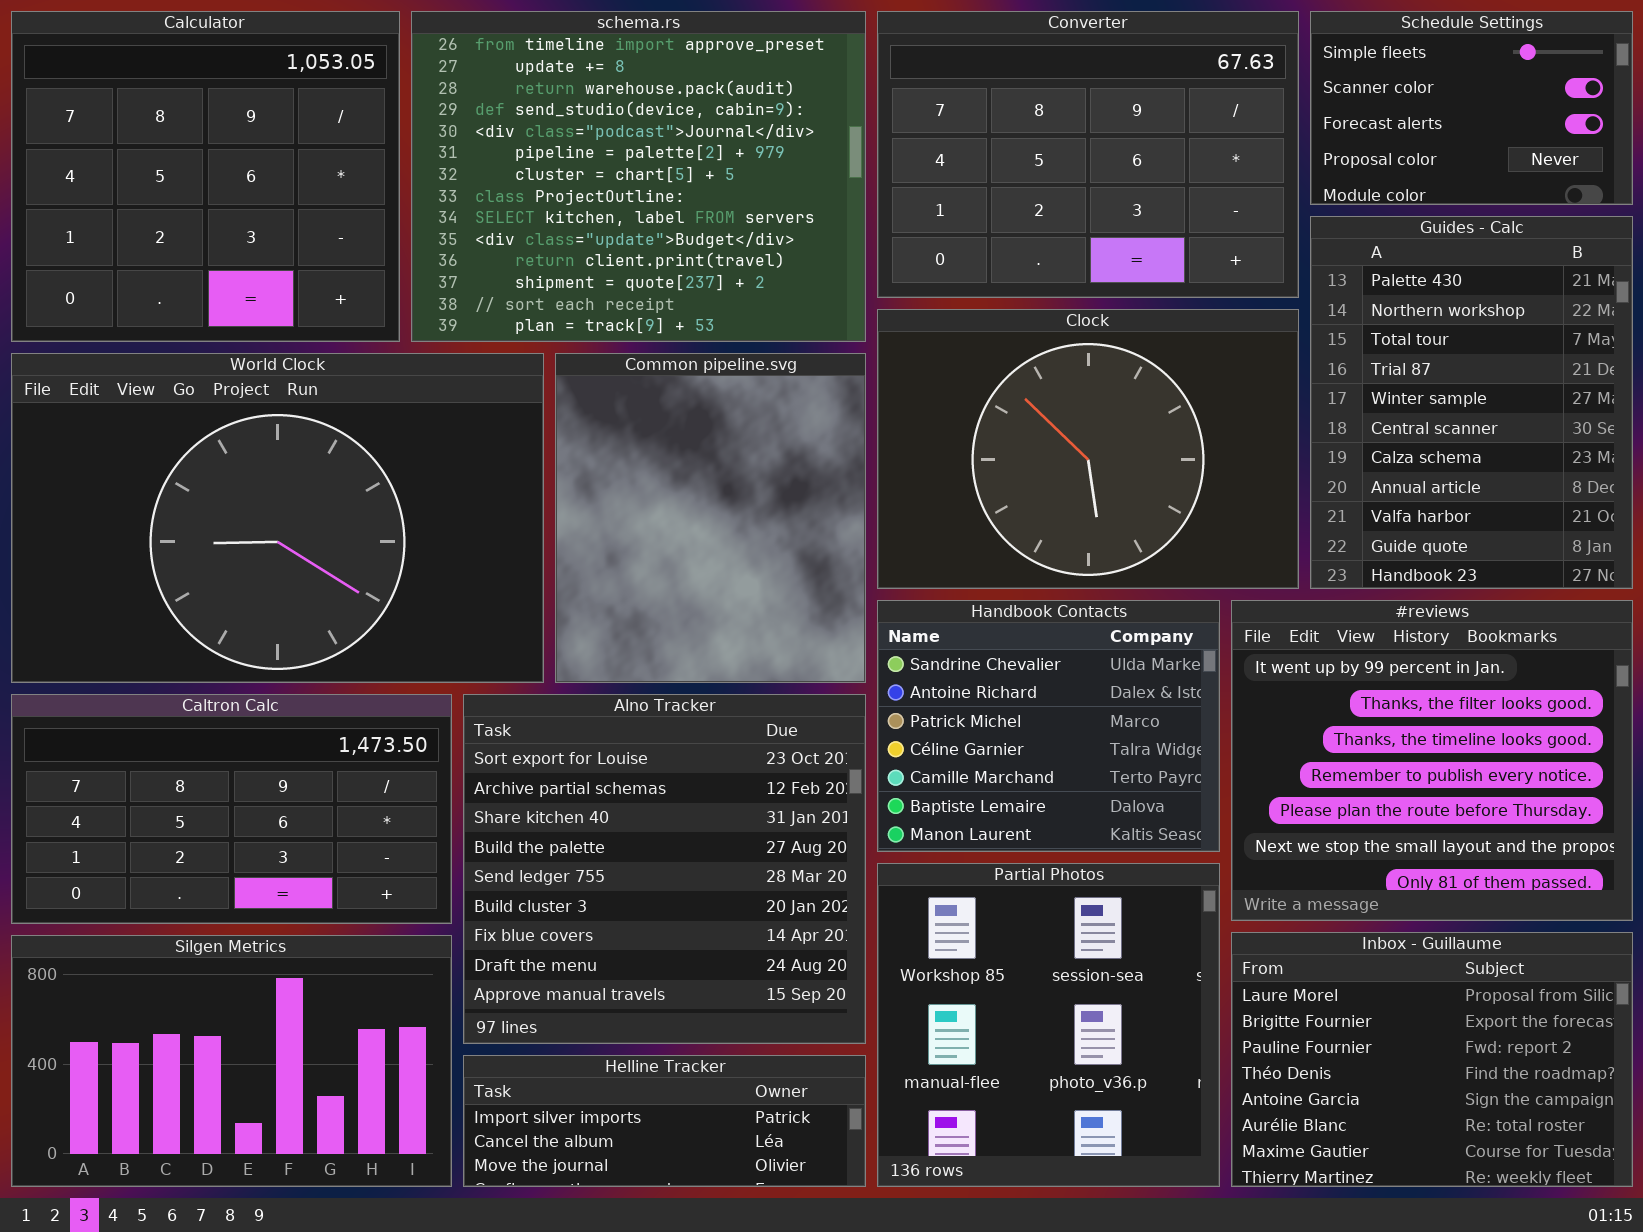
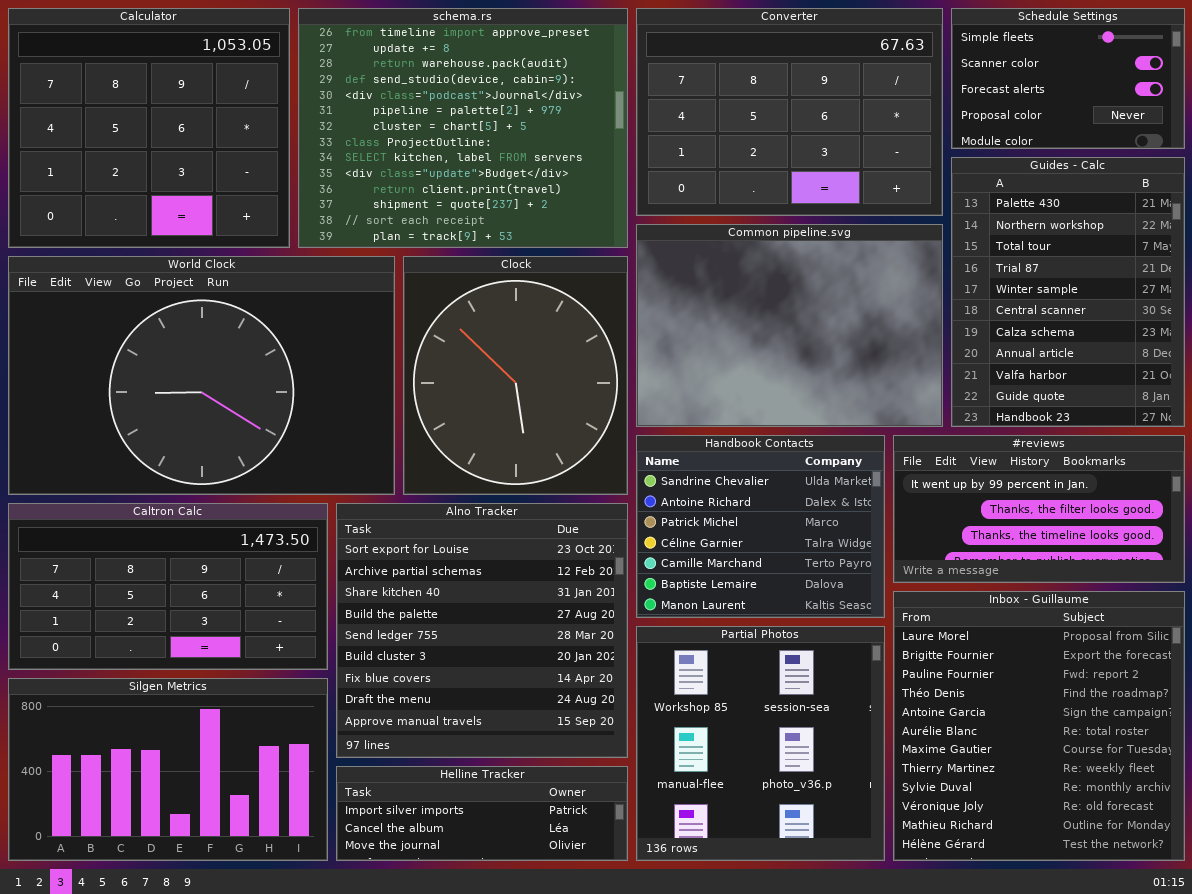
Clock: [877,309,1299,589] -> [403,256,628,495], moved, resized
Common pipeline.svg: [555,353,866,683] -> [636,224,943,427], moved, resized
#reviews: [1231,600,1633,921] -> [893,435,1185,583], resized
Inbox - Guillaume: [1231,932,1633,1187] -> [893,591,1185,861], resized

